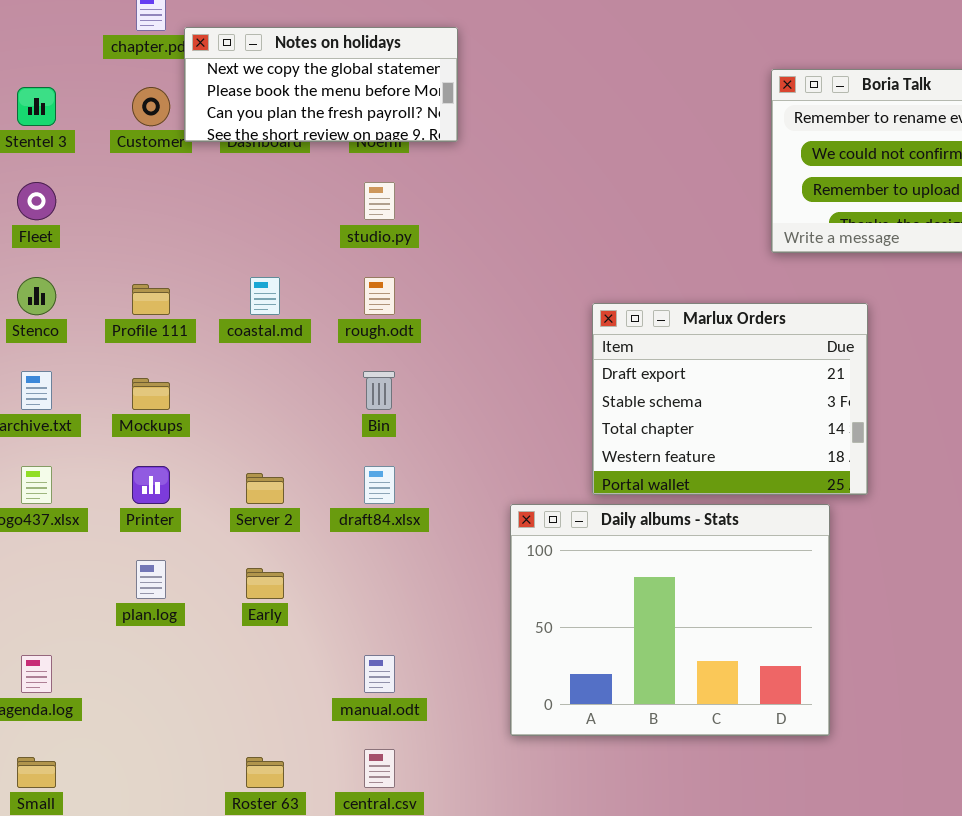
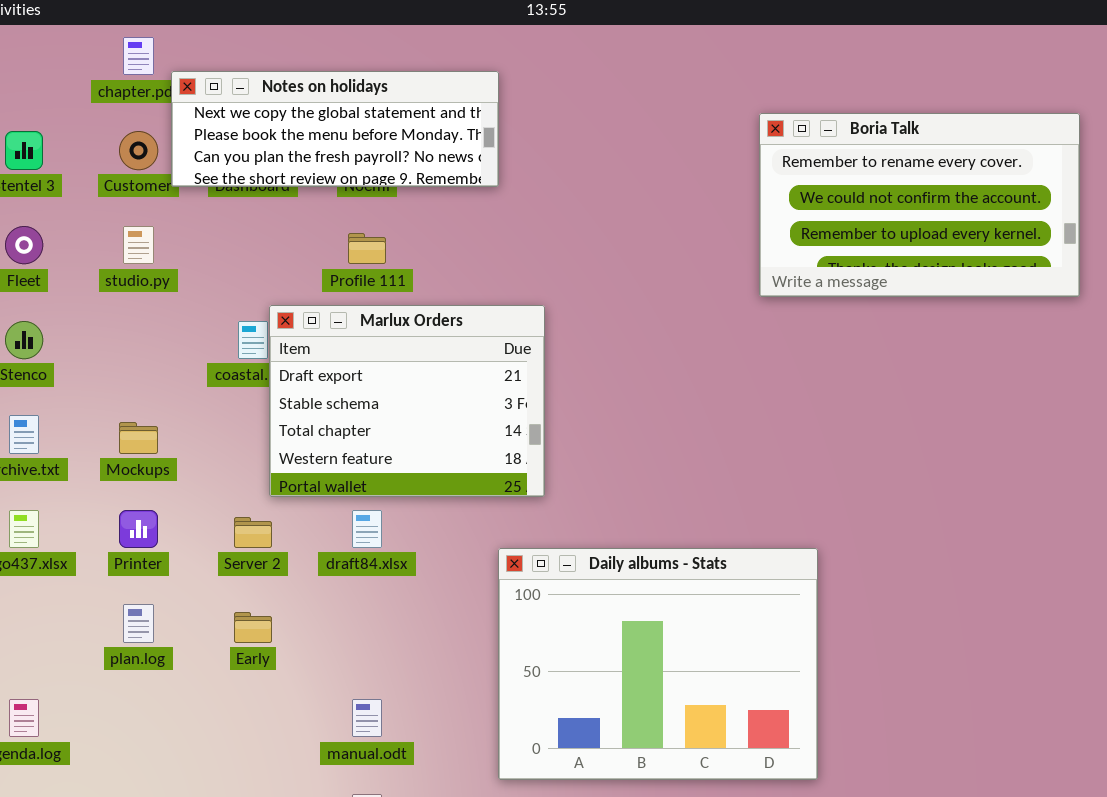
Notes on holidays: [184,27,458,142] -> [171,71,499,187], resized
studio.py: [364,182,395,220] -> [123,226,154,264], moved
Profile 111: [132,284,170,315] -> [348,233,386,264], moved
Marlux Orders: [592,303,868,495] -> [269,305,545,497], moved

